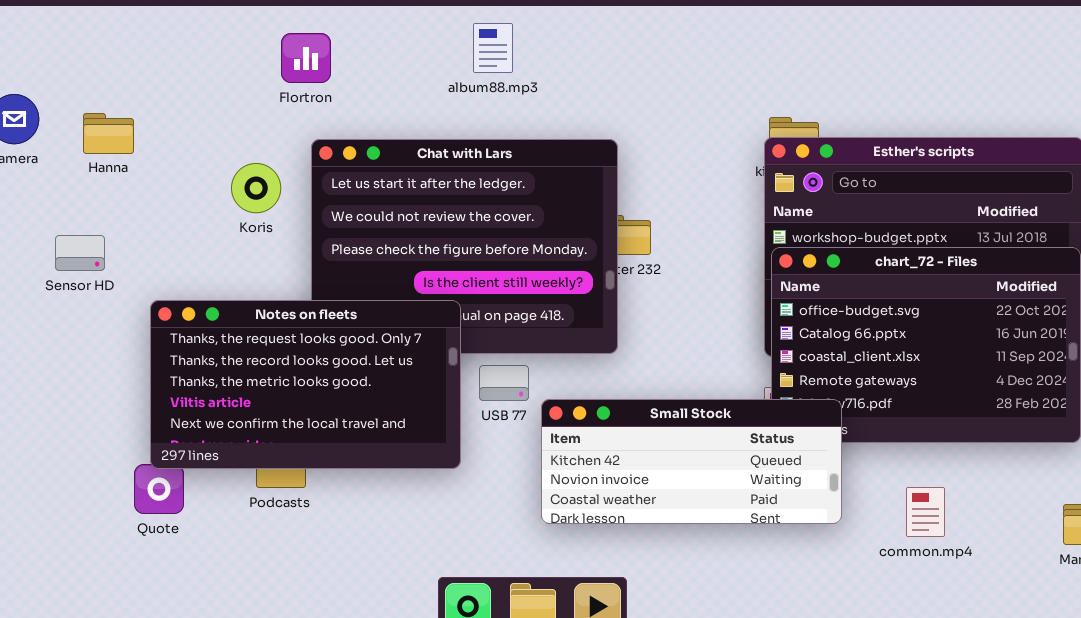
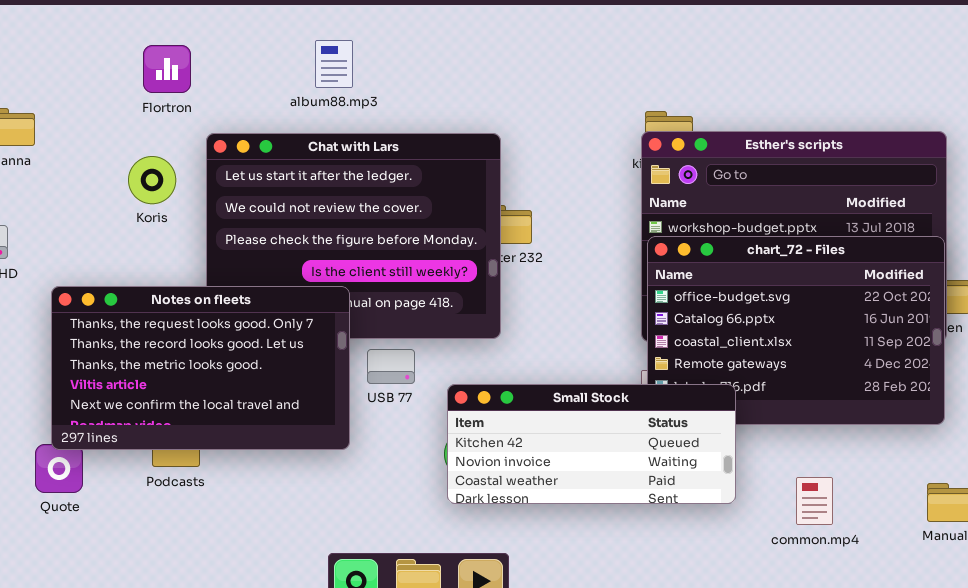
album88.mp3: [473,23,513,73] -> [315,40,353,88], moved
Flortron: [281,33,331,83] -> [143,45,191,93], moved
Small Stock: [541,399,842,524] -> [447,384,736,504], moved
common.mp4: [906,487,945,537] -> [796,477,833,525], moved

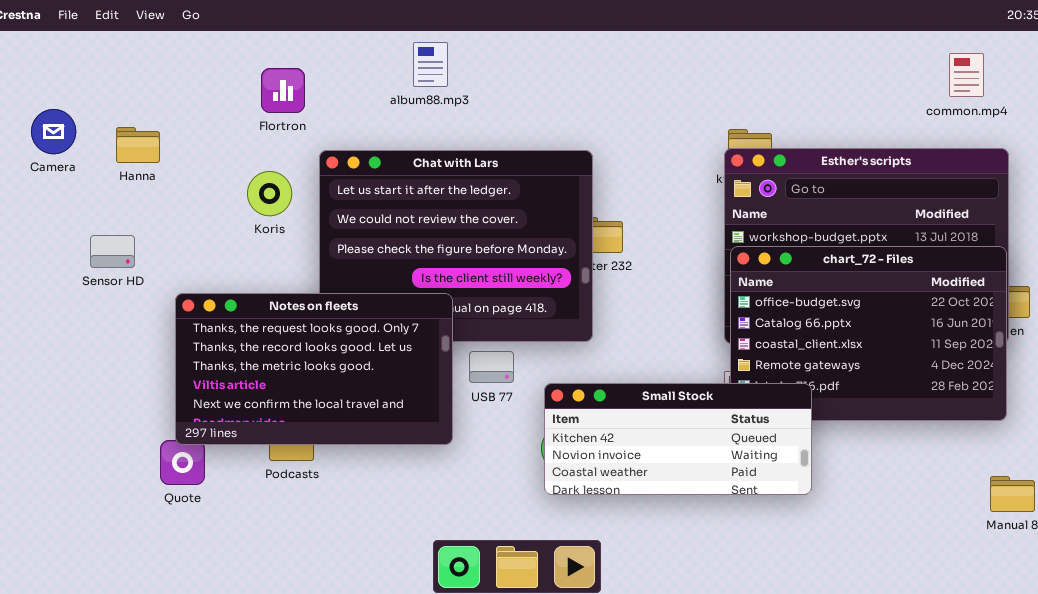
album88.mp3: [315,40,353,88] -> [413,42,448,87], moved
common.mp4: [796,477,833,525] -> [949,53,984,97], moved

